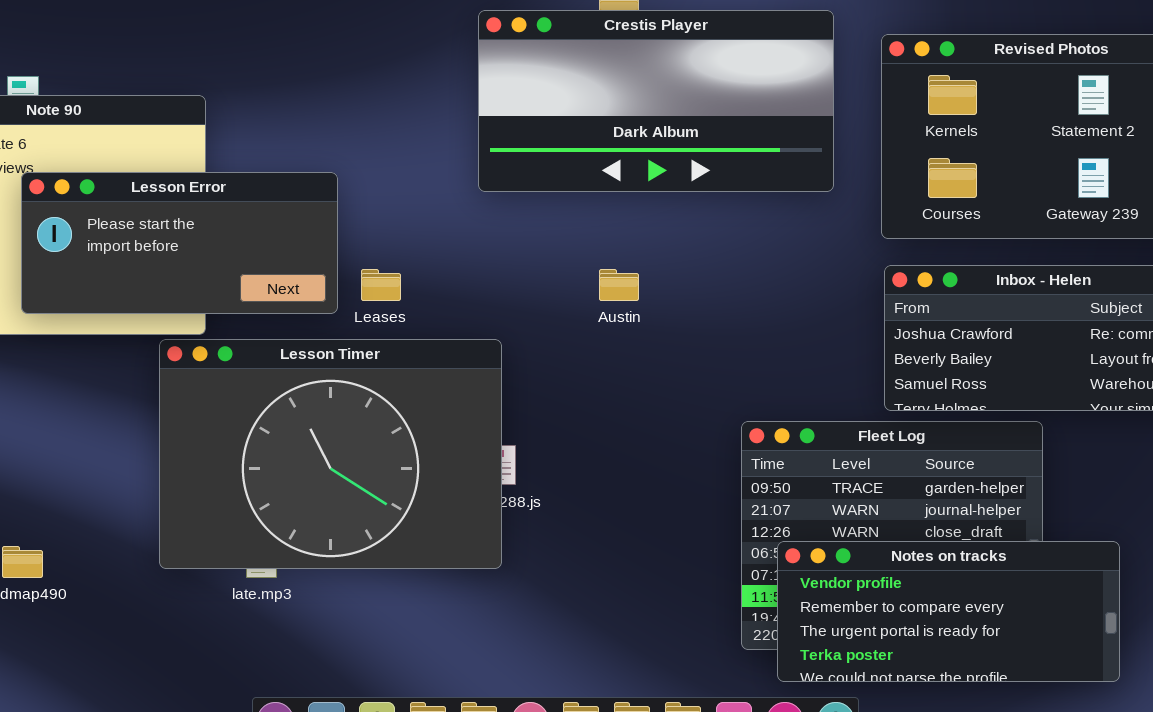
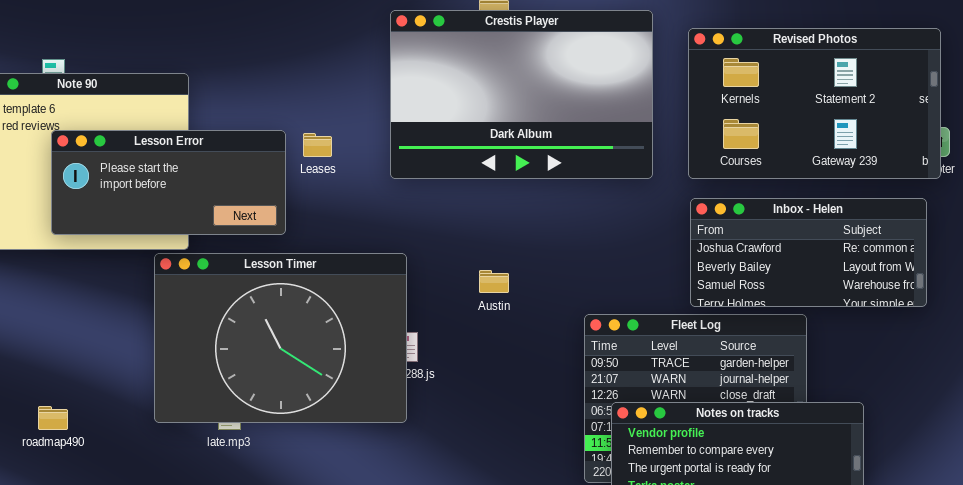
Crestis Player: [478,10,834,192] -> [390,10,653,179], resized
Leases: [361,269,401,301] -> [303,133,332,157], moved
Austin: [599,269,639,301] -> [479,270,509,293], moved

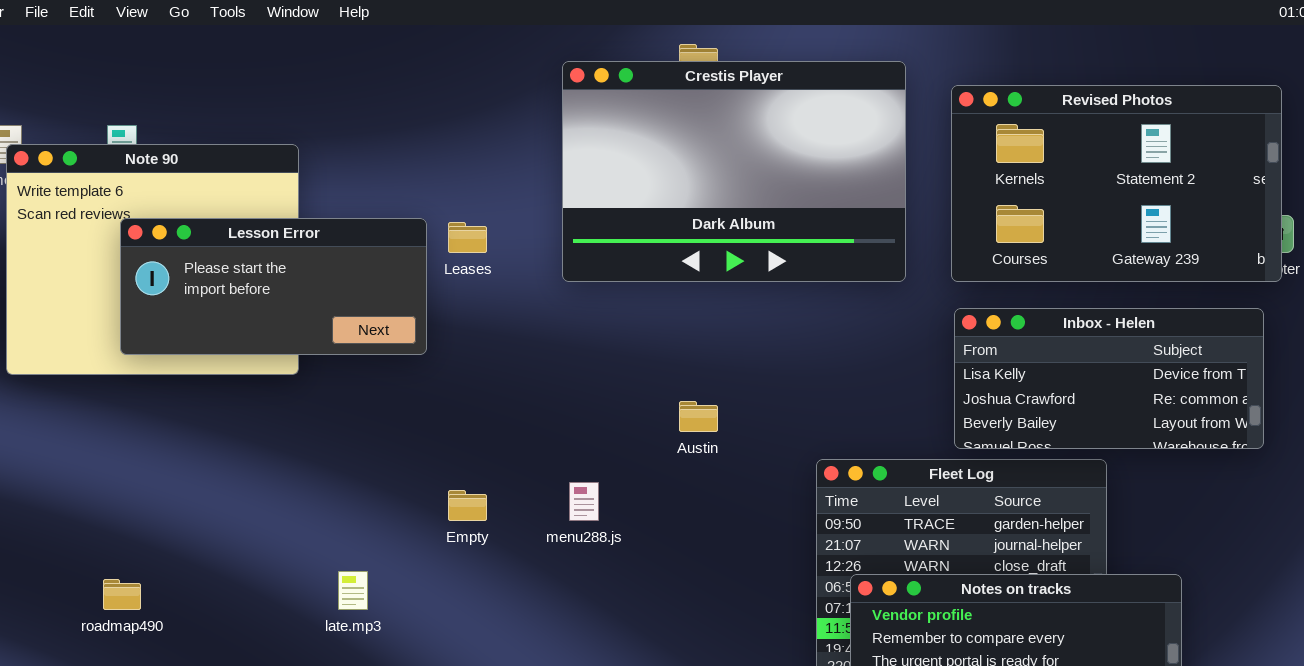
Inbox - Helen: [690,198,927,307] -> [954,308,1264,449], scrolled up 1 row
Lesson Timer: [154,253,407,423] -> none, closed

